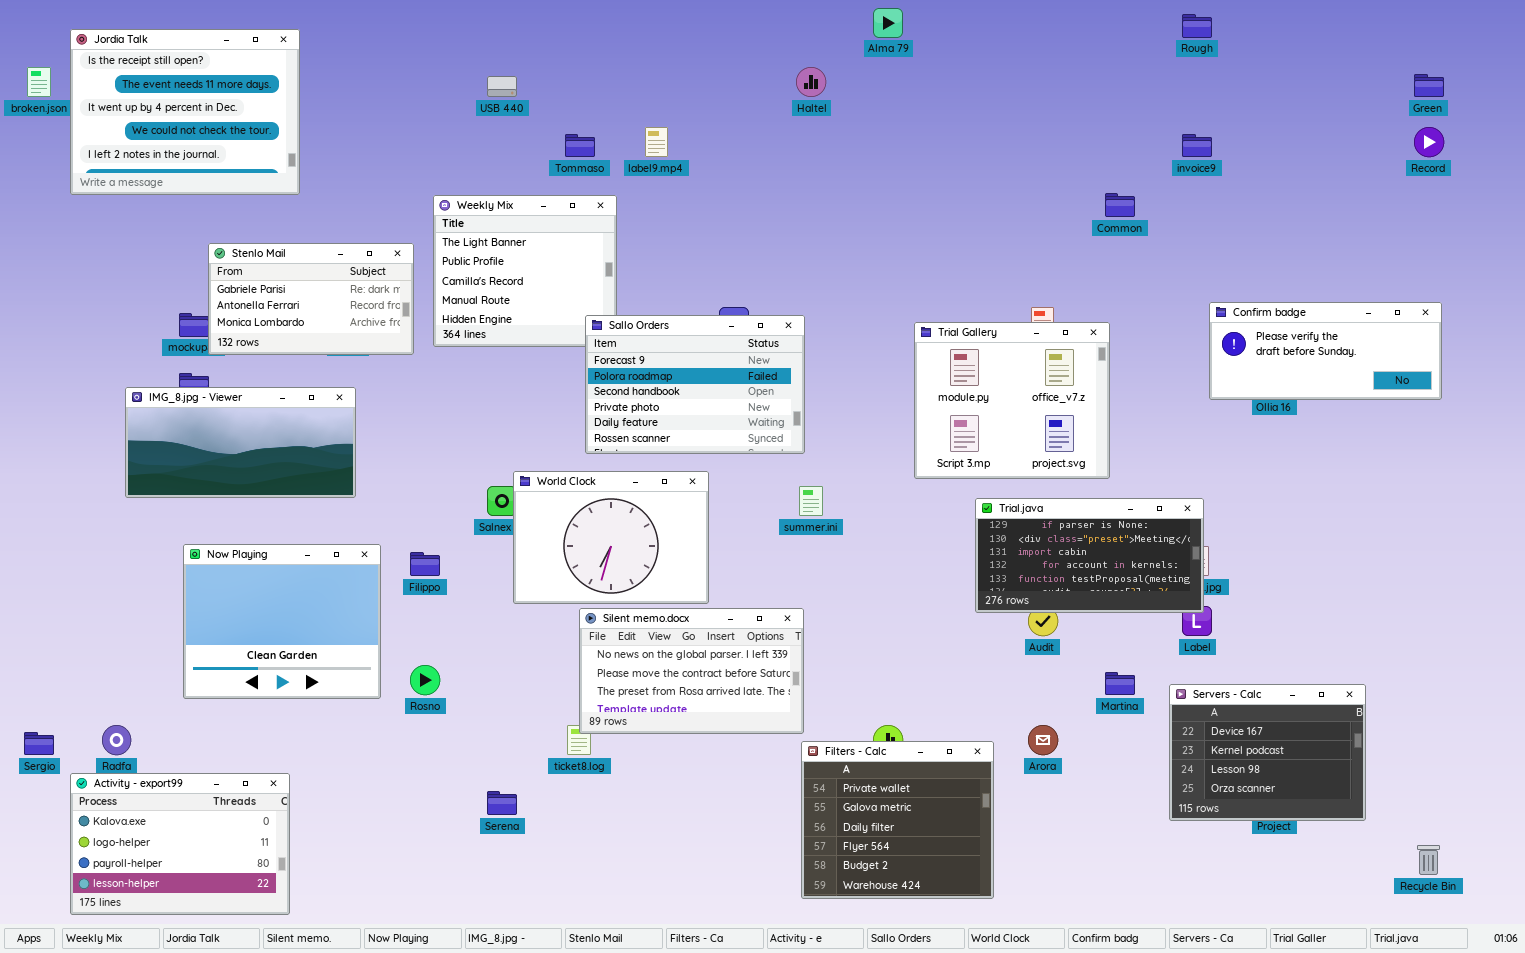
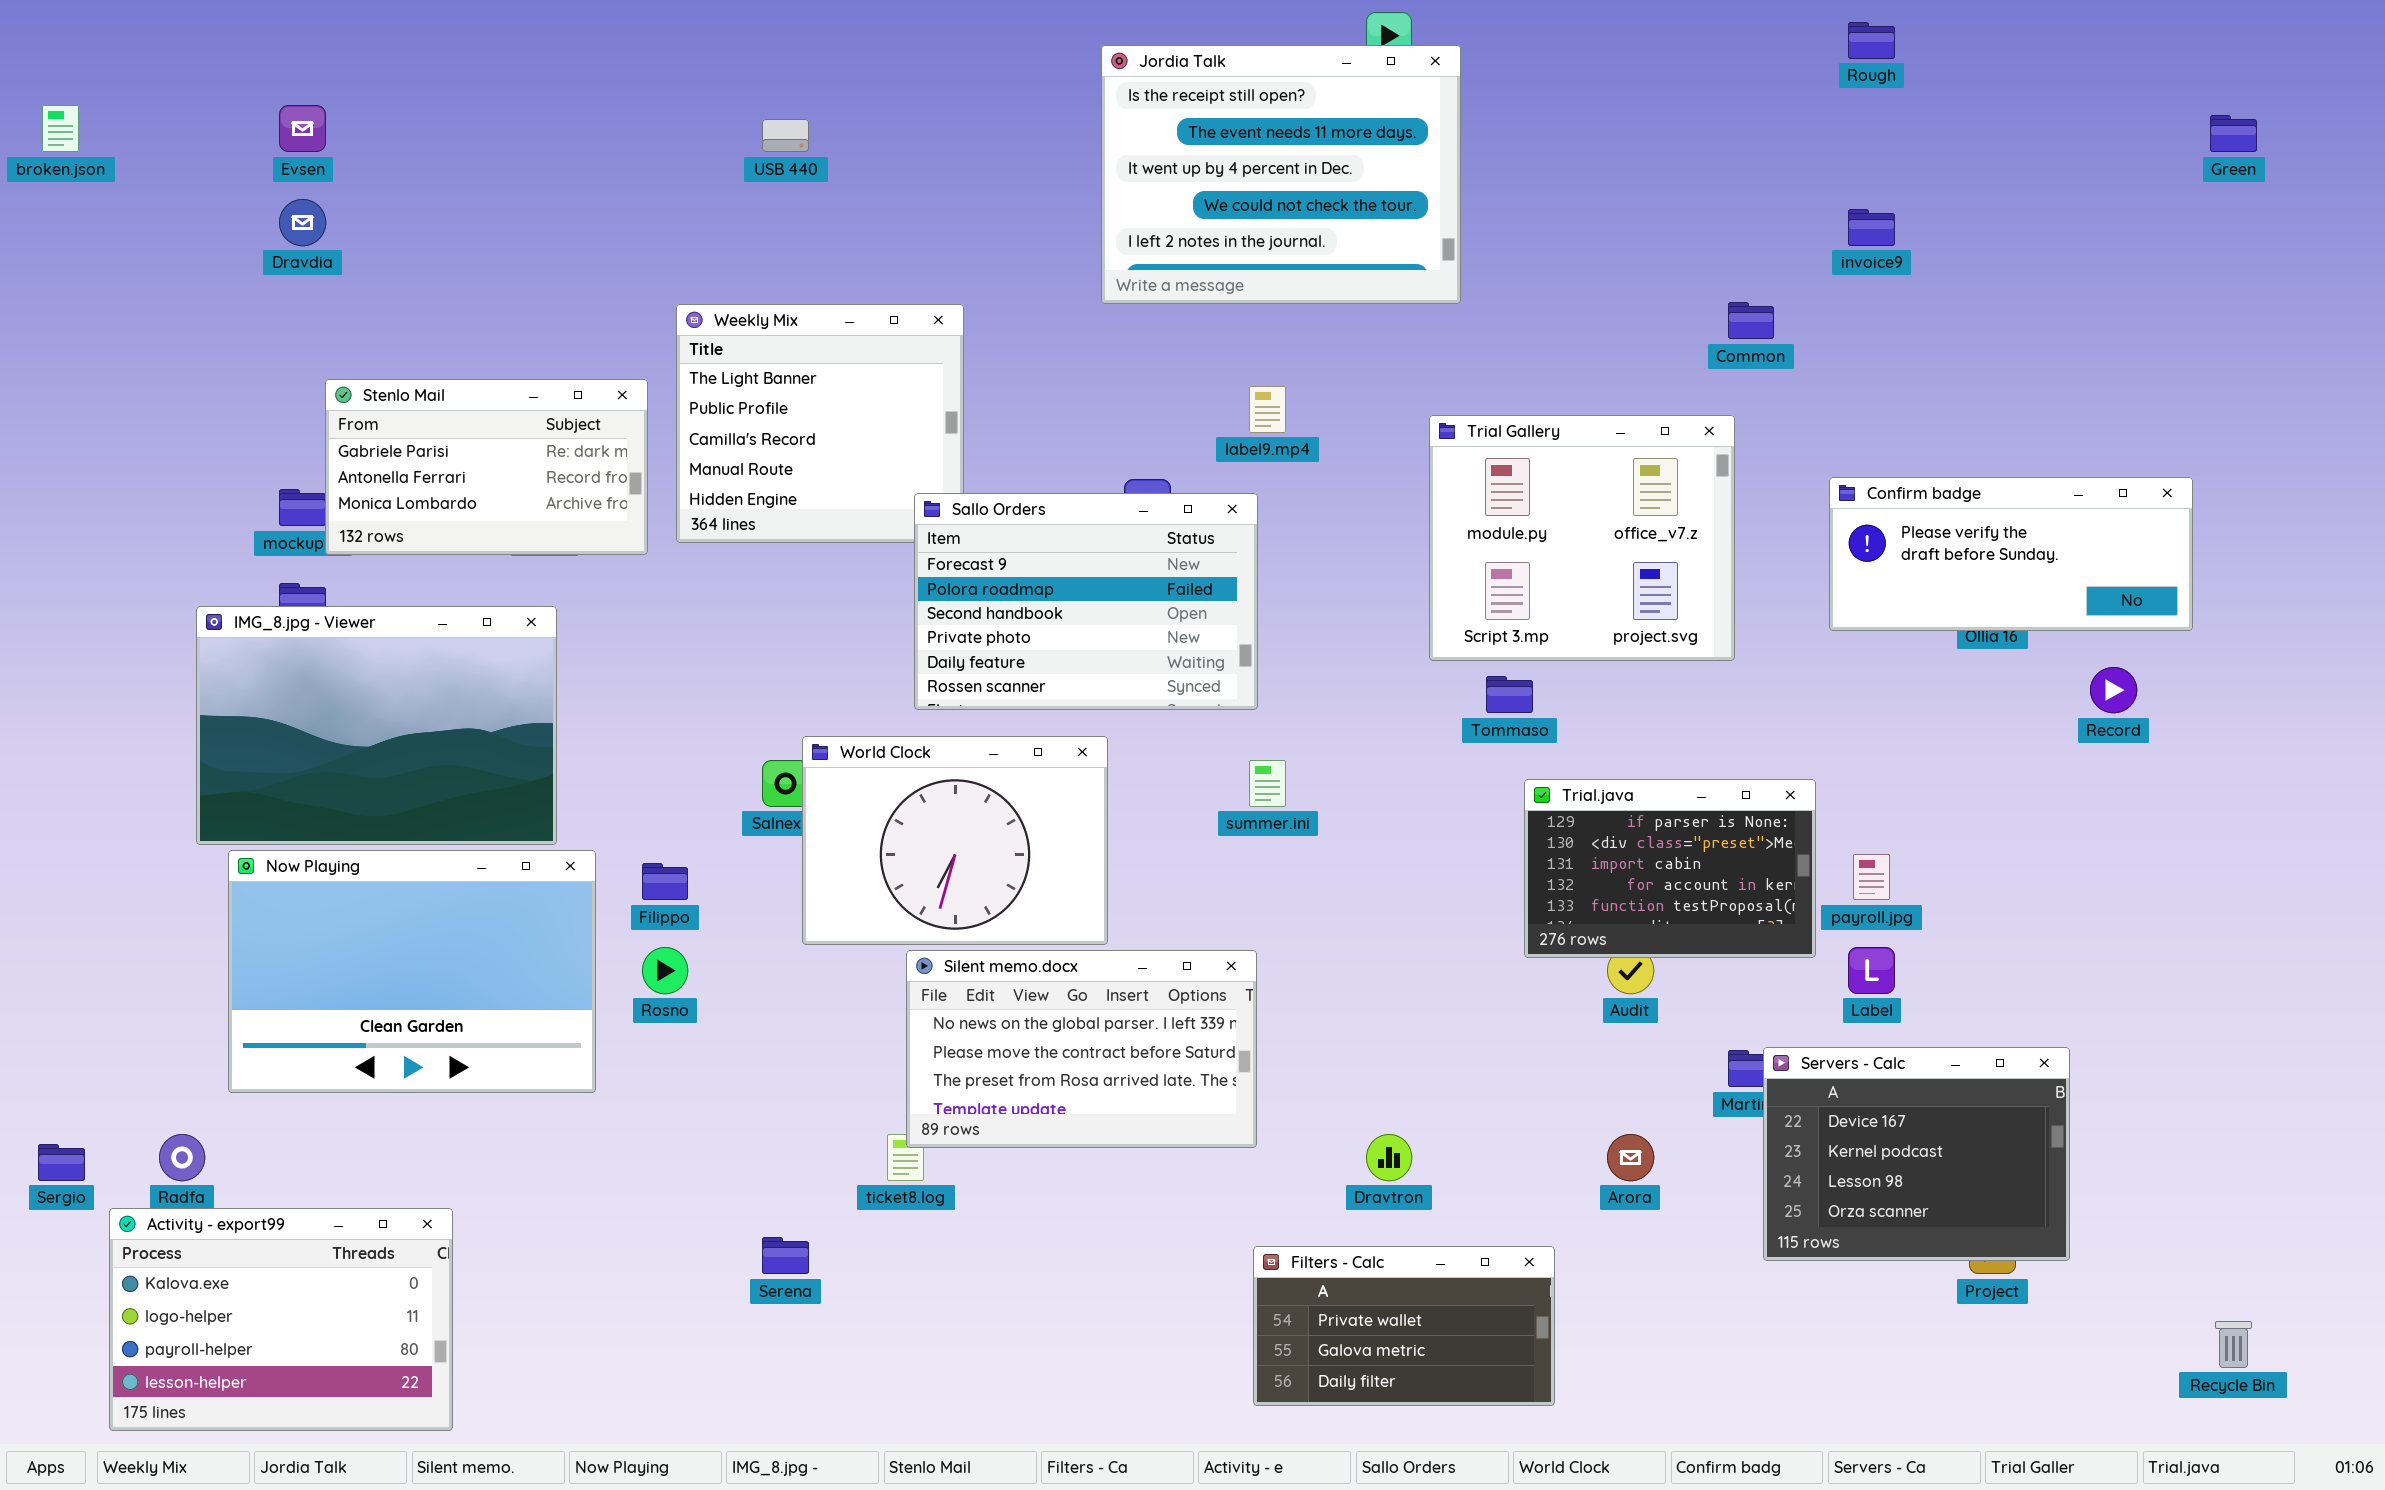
Jordia Talk: [70,29,300,195] -> [1101,45,1461,304], moved
label9.mp4: [645,127,668,157] -> [1249,386,1286,433], moved
Record: [1414,127,1444,157] -> [2090,667,2137,713], moved
Tommaso: [565,134,595,157] -> [1486,676,1533,713], moved
Confirm badge: [1209,302,1442,400] -> [1829,477,2193,631], moved
Trial Gallery: [914,322,1110,479] -> [1429,415,1735,661], moved
IMG_8.jpg - Viewer: [125,387,356,498] -> [196,606,557,845], resized
Trial.java: [975,498,1204,613] -> [1524,779,1816,958], resized
Now Playing: [183,544,381,699] -> [228,850,596,1093], resized
Rosno: [410,665,440,695] -> [642,947,688,994], moved
Servers - Calc: [1169,684,1366,821] -> [1763,1047,2070,1261], moved
Filters - Calc: [801,741,994,899] -> [1253,1246,1555,1406], resized

